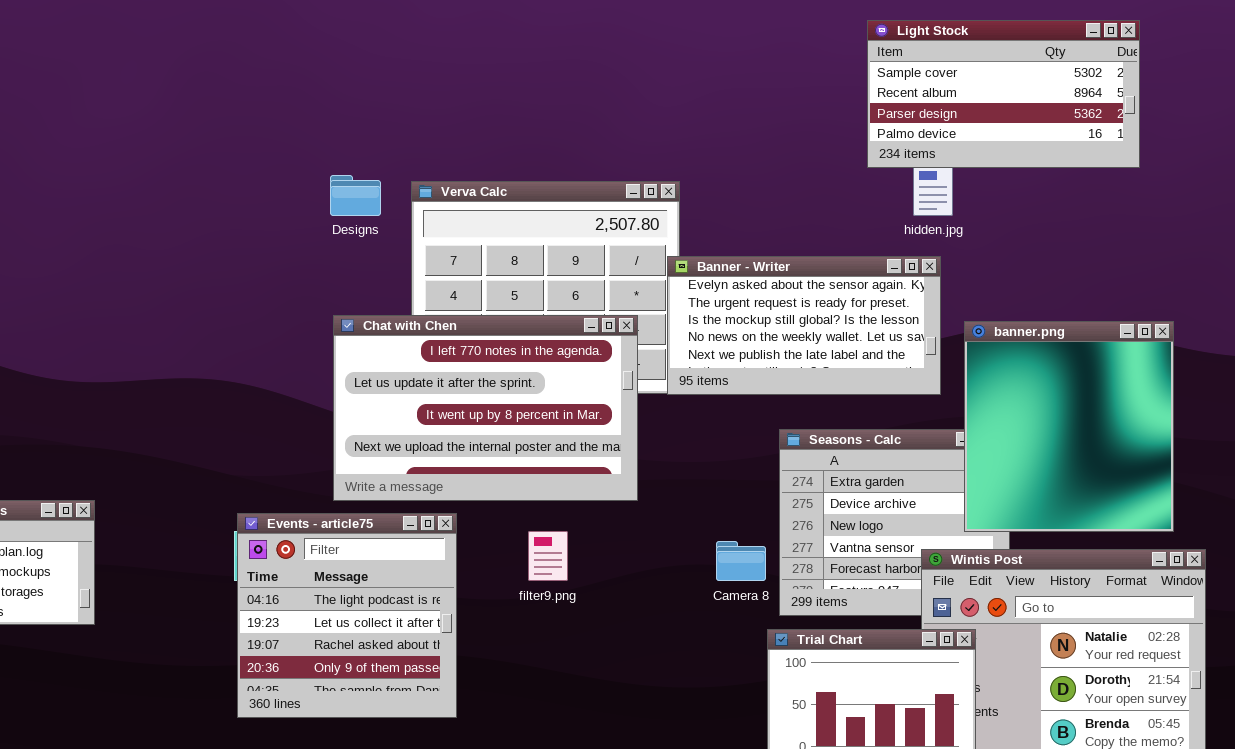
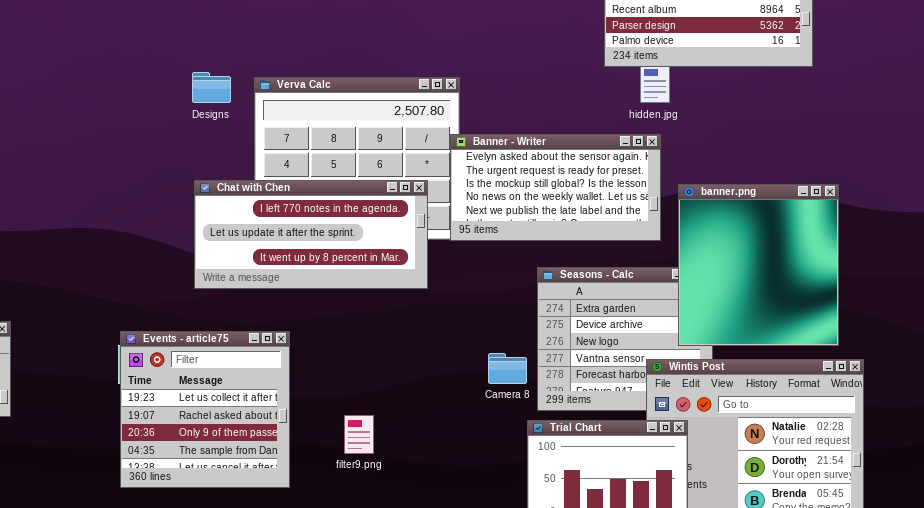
Chat with Chen: [333,315,638,501] -> [194,180,428,289], resized
Events - article75: [237,513,457,718] -> [120,331,290,488], scrolled down 1 row
filter9.png: [528,531,568,581] -> [344,415,374,454], moved

